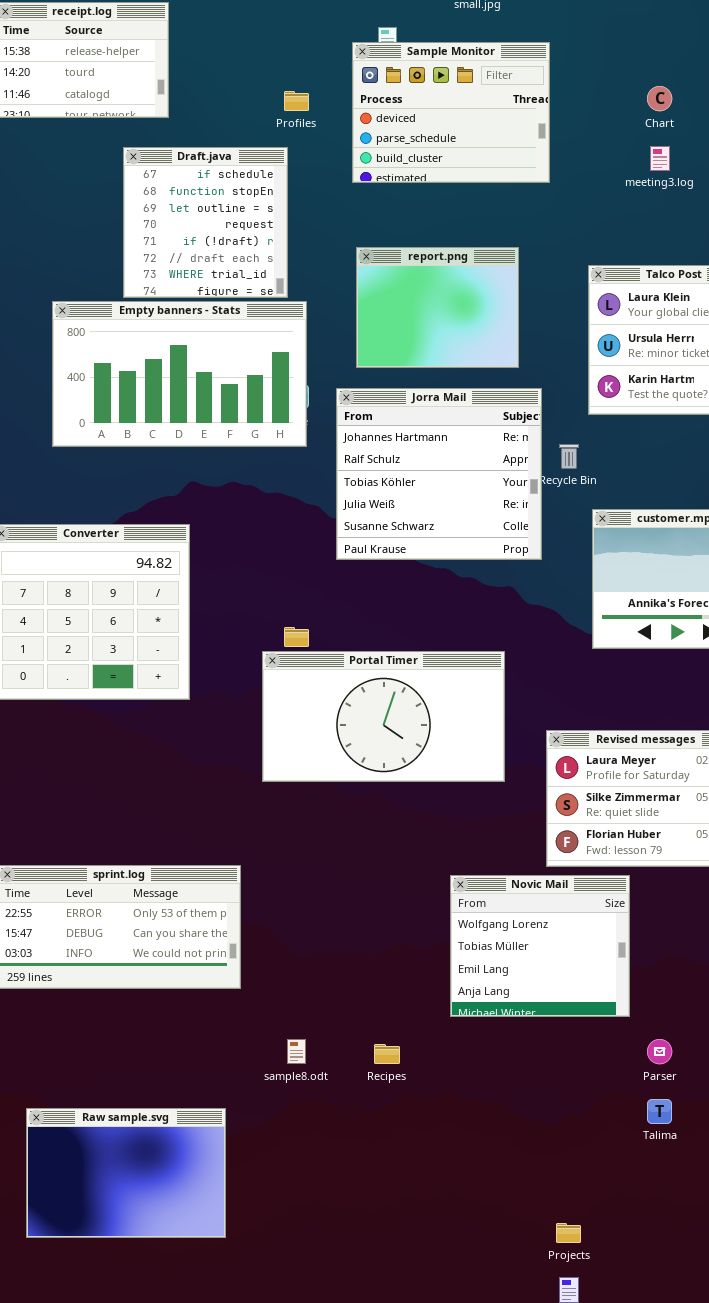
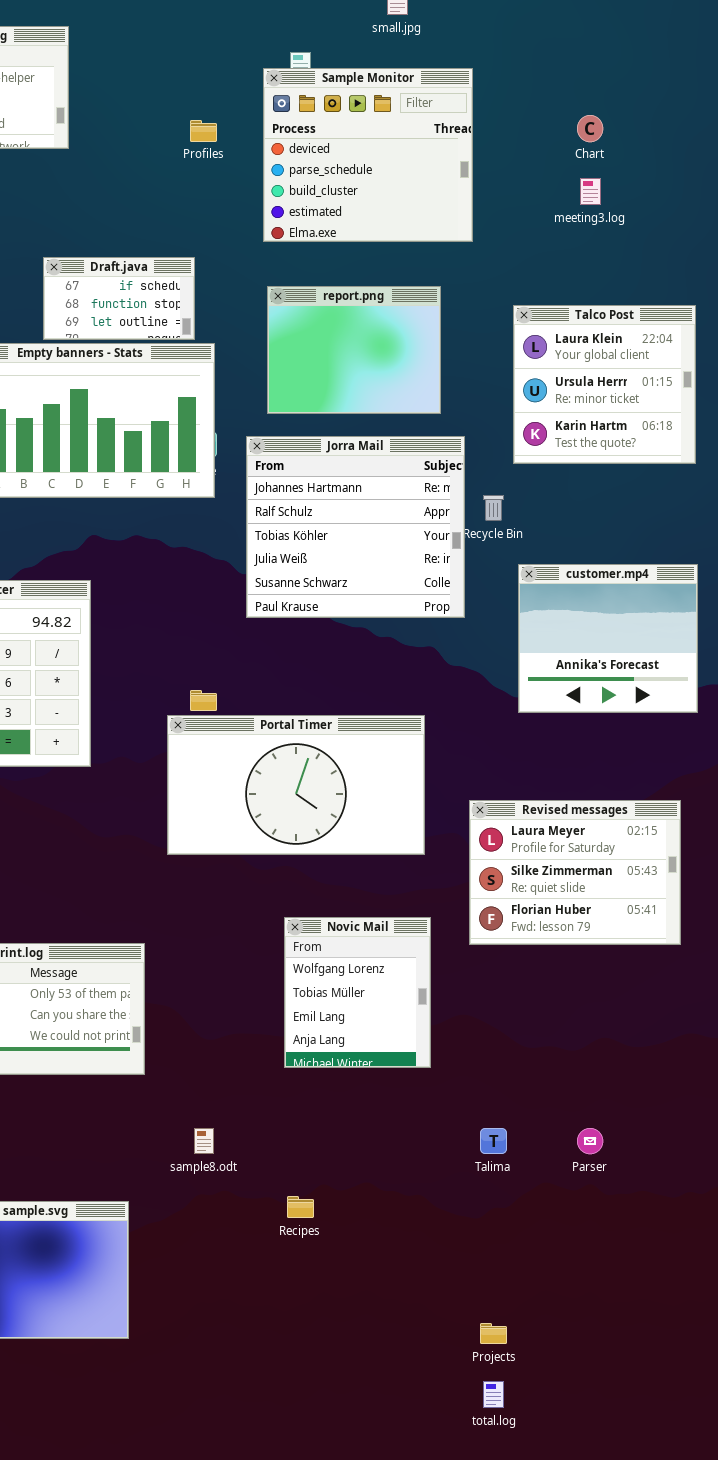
Sample Monitor: [352,42,550,183] -> [263,68,473,242], resized
Draft.java: [123,147,288,298] -> [43,257,195,340], resized
Novic Mail: [450,875,630,1017] -> [284,917,431,1068], moved, resized
Recipes: [374,1044,400,1064] -> [287,1196,314,1218], moved
Talima: [647,1099,672,1124] -> [480,1128,507,1154], moved

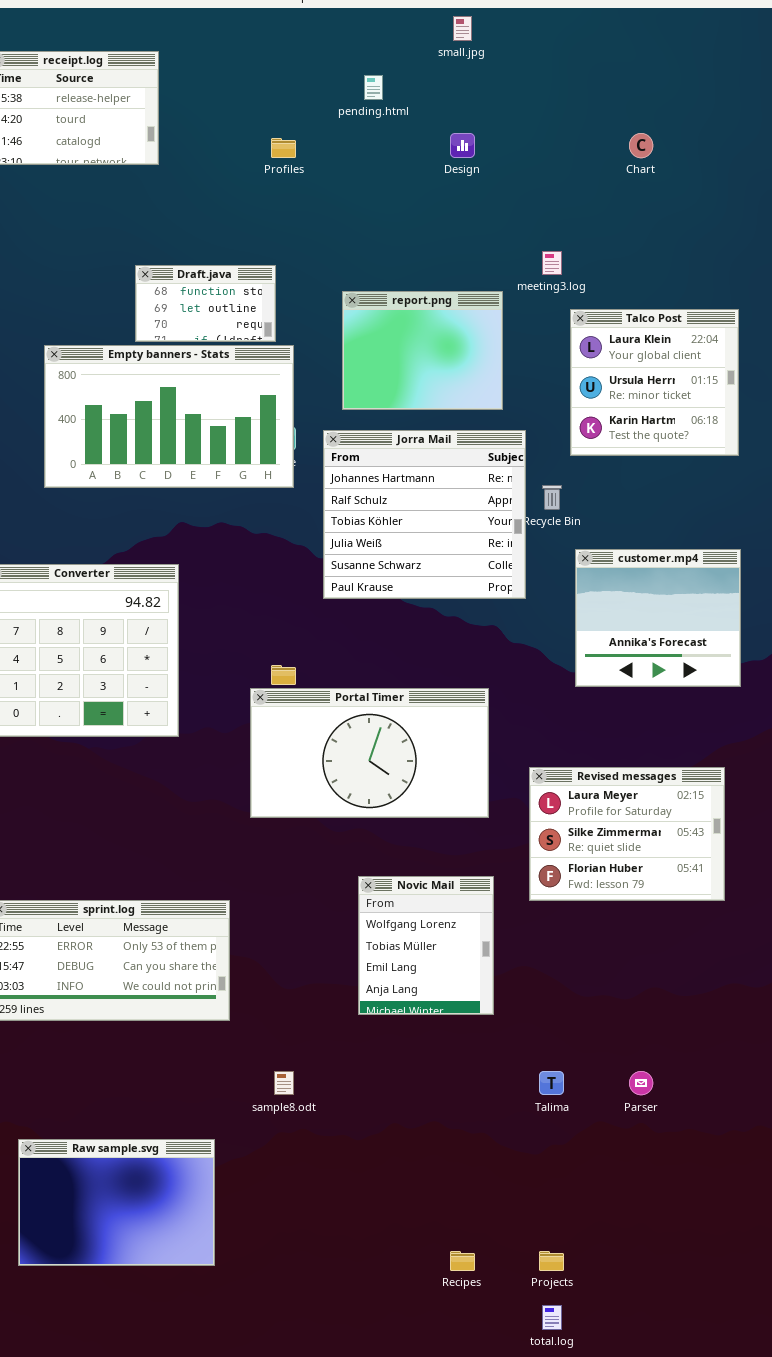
Sample Monitor: [263,68,473,242] -> none, closed
meeting3.log: [580,178,601,205] -> [542,251,562,275], moved
Draft.java: [43,257,195,340] -> [135,265,276,342], scrolled down 1 row
Recipes: [287,1196,314,1218] -> [450,1251,475,1271], moved

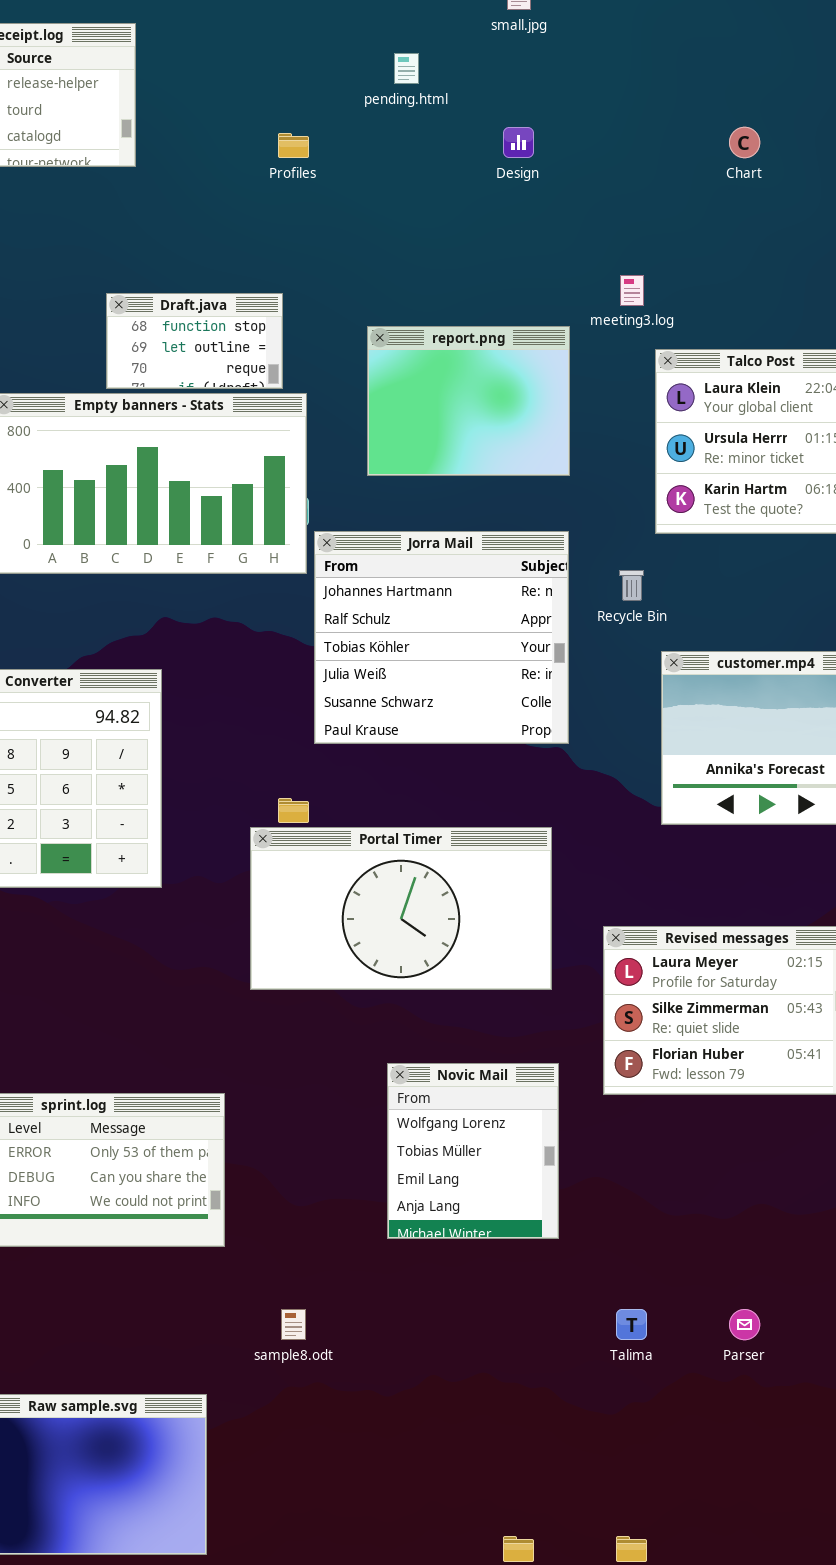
Jorra Mail: [323,430,526,599] -> [314,531,569,744], moved

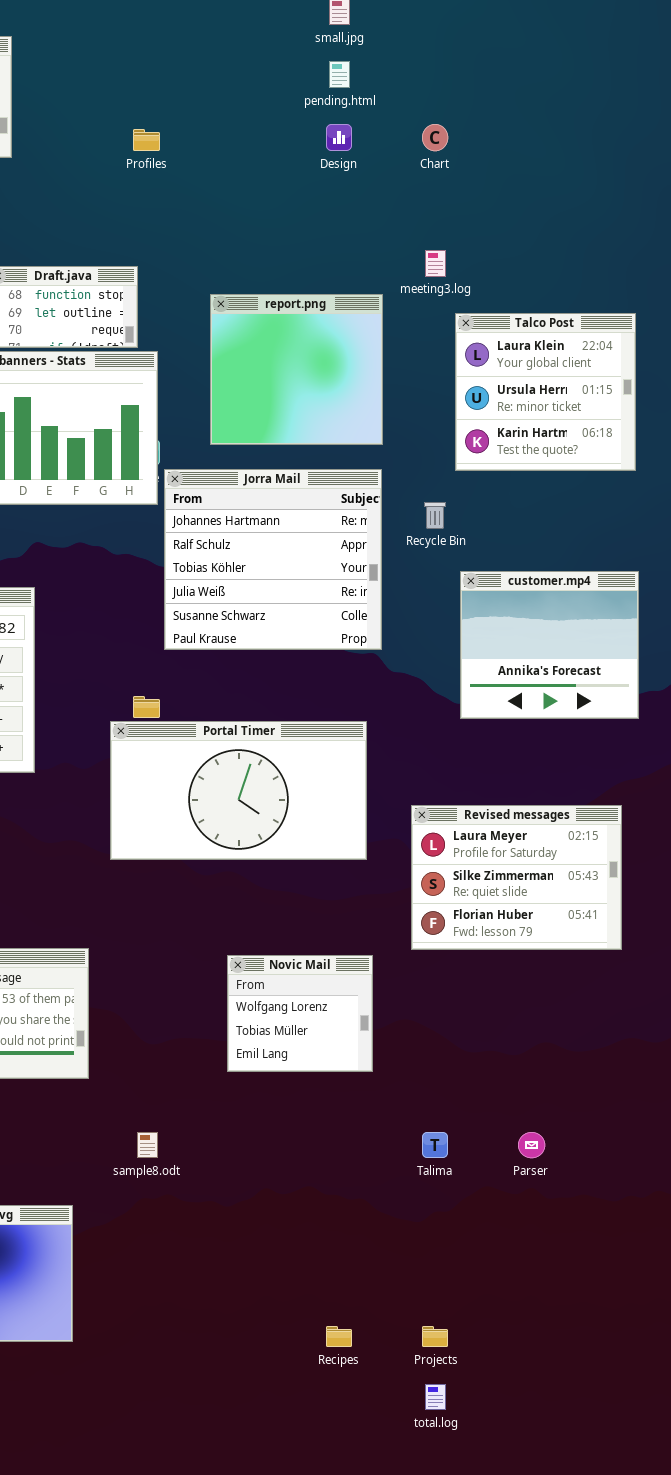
pending.html: [394,53,419,84] -> [329,61,350,88], moved
Chart: [729,127,760,158] -> [422,124,448,151], moved
report.png: [367,326,570,476] -> [210,294,383,445], resized
Novic Mail: [387,1063,559,1239] -> [227,955,373,1072], resized

